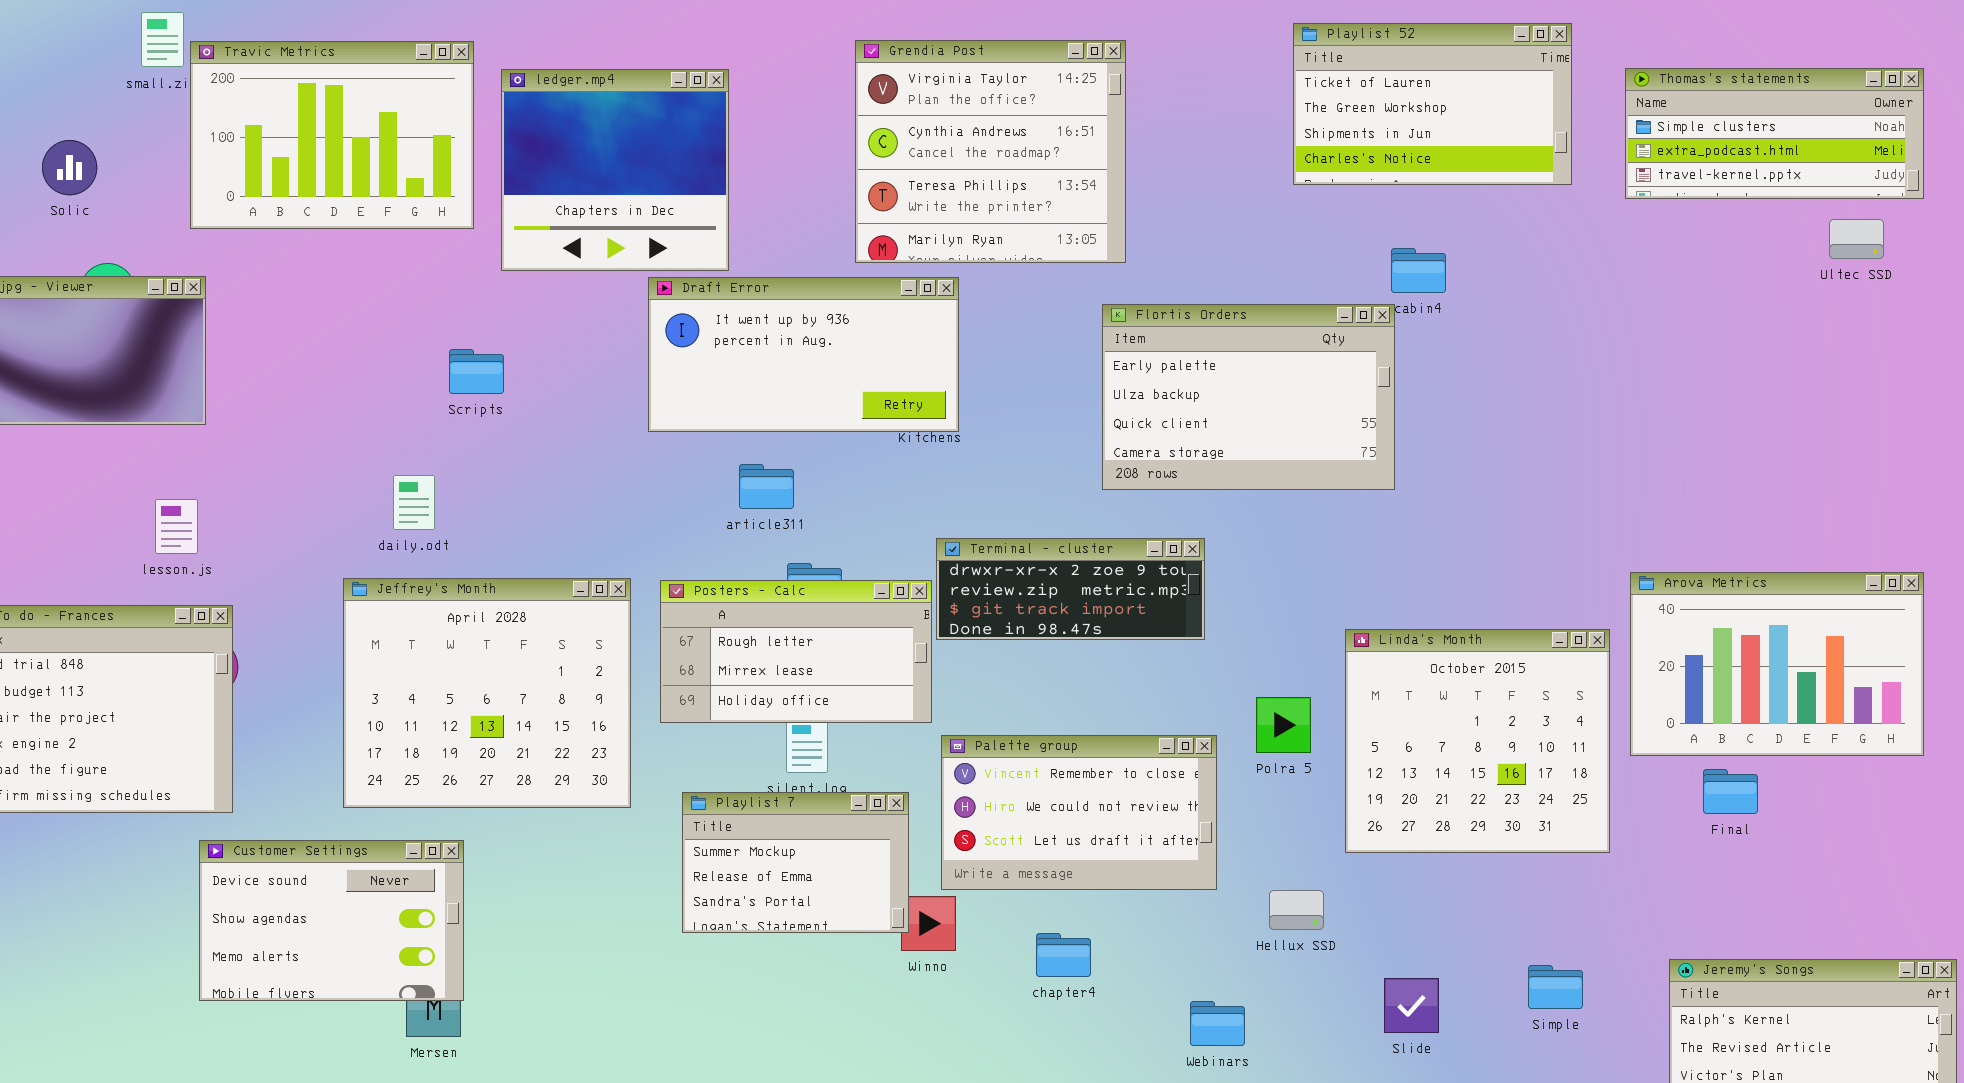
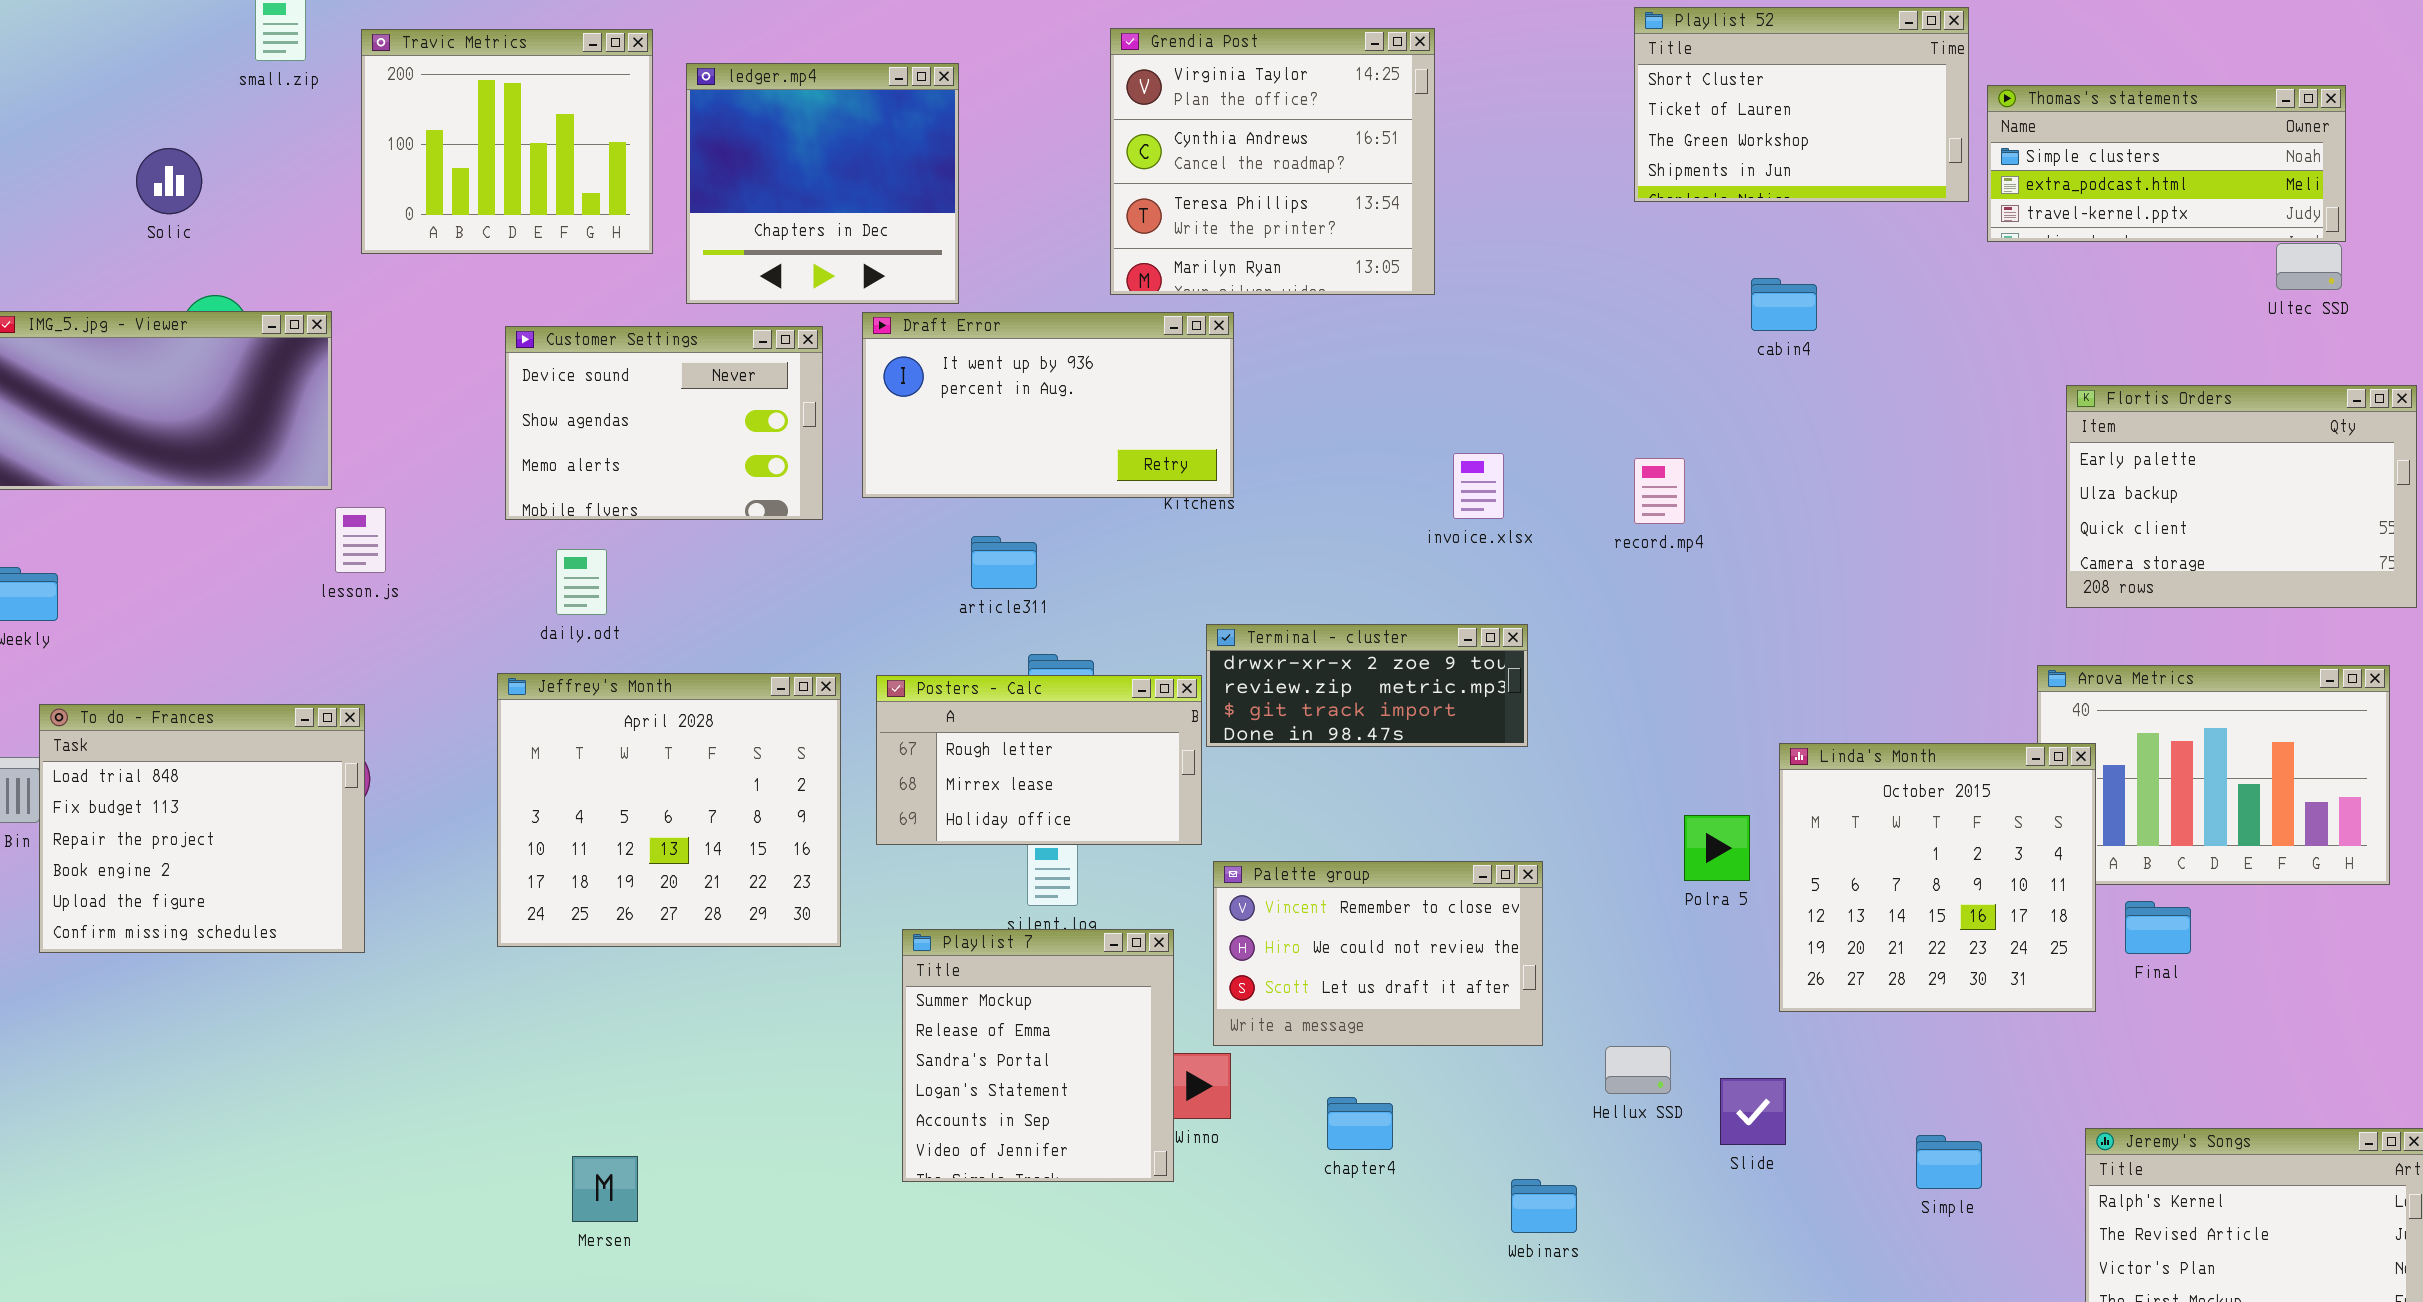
Playlist 52: [1293,23,1572,185] -> [1634,7,1969,202], scrolled up 1 row
Travic Metrics: [190,41,474,229] -> [361,29,653,254], resized
Thomas's statements: [1625,68,1924,199] -> [1987,85,2346,242], moved
Flortis Orders: [1102,304,1395,490] -> [2066,385,2417,608], moved
lesson.js: [155,499,198,554] -> [335,507,386,573], moved
Linda's Month: [1345,629,1610,853] -> [1779,743,2096,1012], moved
Polra 5: [1256,697,1311,753] -> [1684,815,1750,881], moved
Playlist 7: [682,792,909,933] -> [902,929,1174,1182], resized
Customer Settings: [199,840,464,1001] -> [505,326,823,520], moved
Slide: [1384,978,1439,1033] -> [1720,1078,1786,1145], moved

